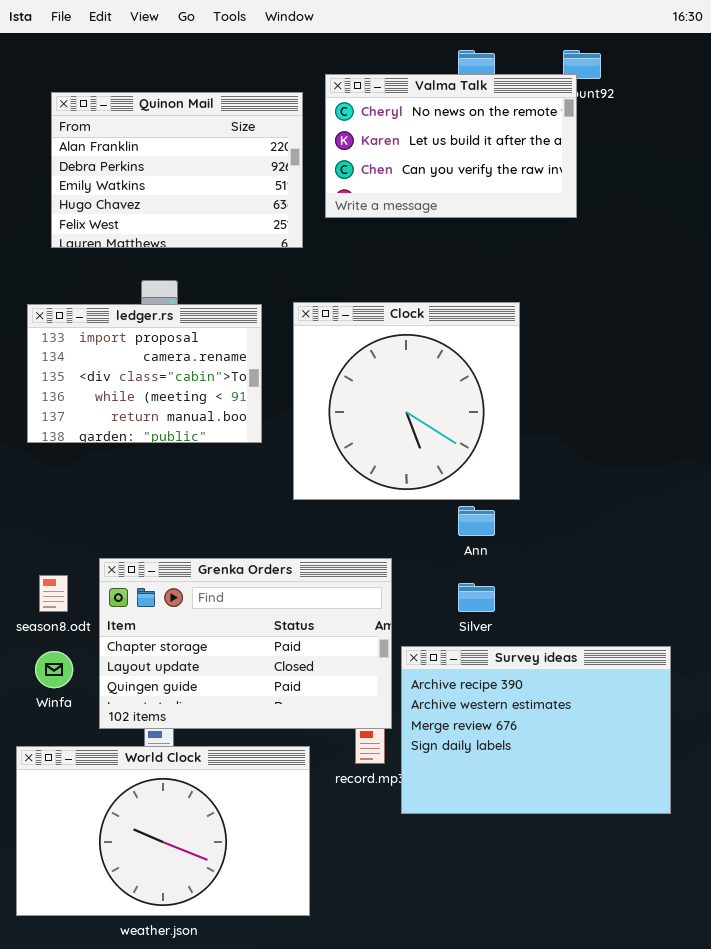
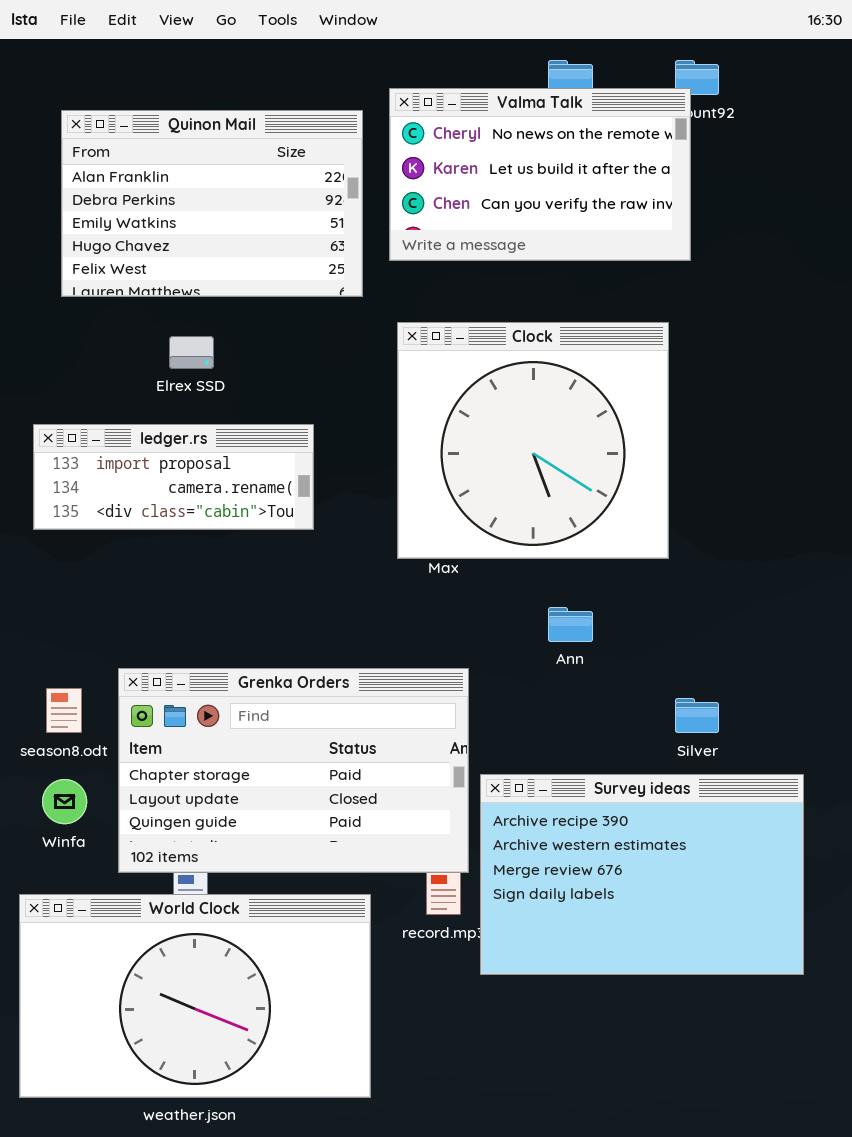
Clock: [293,302,520,500] -> [397,322,669,559], moved
ledger.rs: [27,304,262,443] -> [33,424,314,530], resized
Silver: [458,583,495,612] -> [675,698,719,733], moved

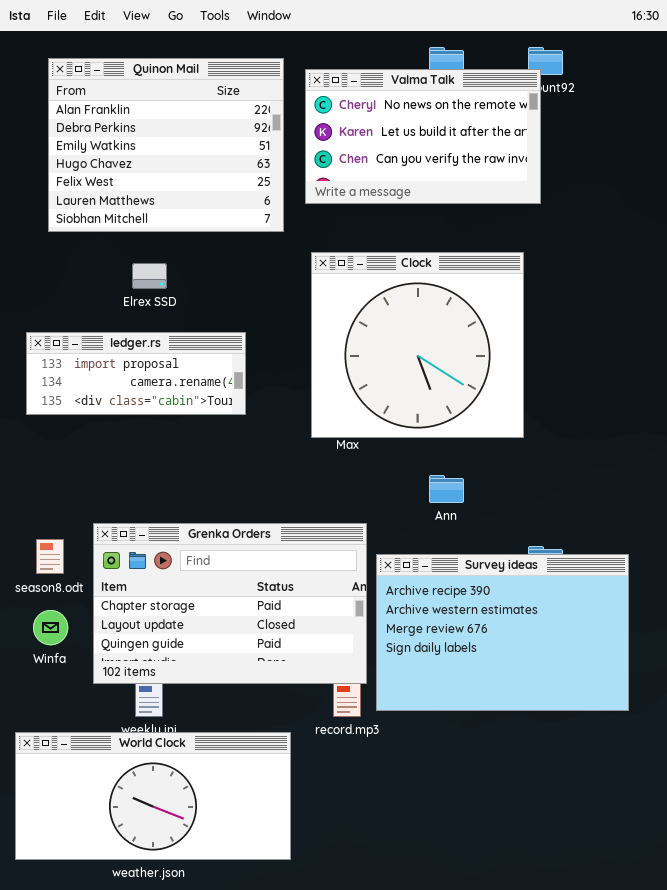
Quinon Mail: [61,110,363,297] -> [48,58,284,232], resized
Survey ideas: [480,774,804,975] -> [376,554,629,711], moved
World Clock: [19,894,371,1098] -> [15,732,291,860], resized

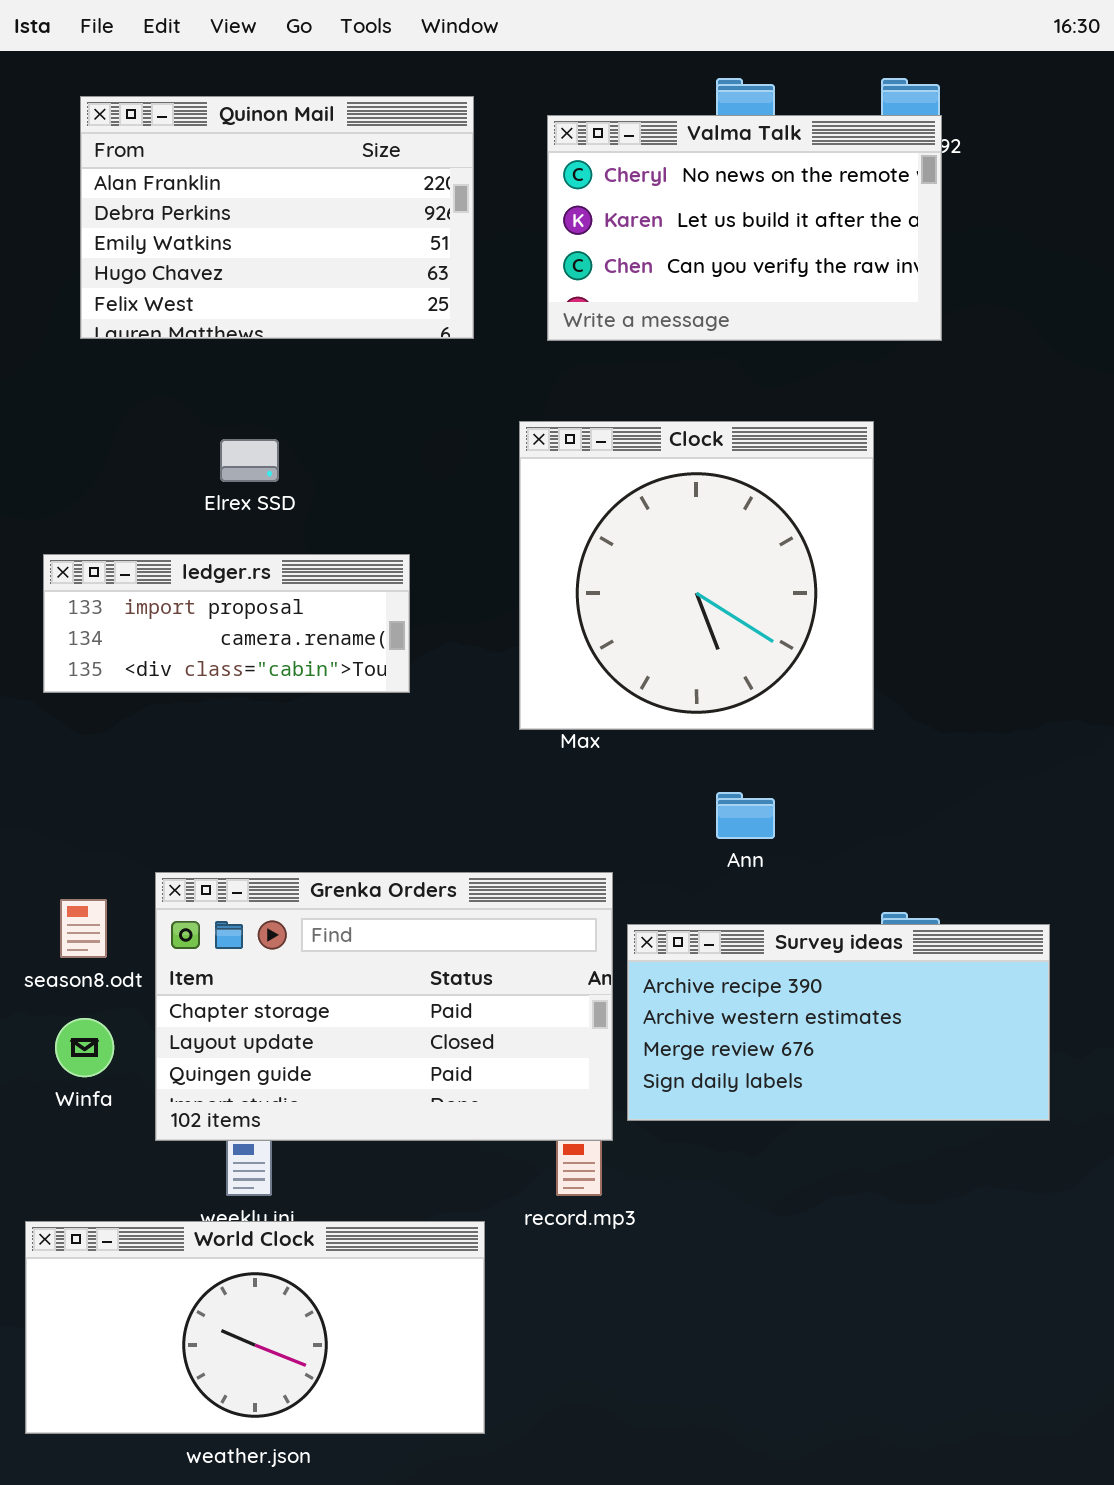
Quinon Mail: [48,58,284,232] -> [80,96,474,339], resized
Valma Talk: [305,69,541,204] -> [547,115,942,341], moved
Survey ideas: [376,554,629,711] -> [627,924,1050,1121], resized

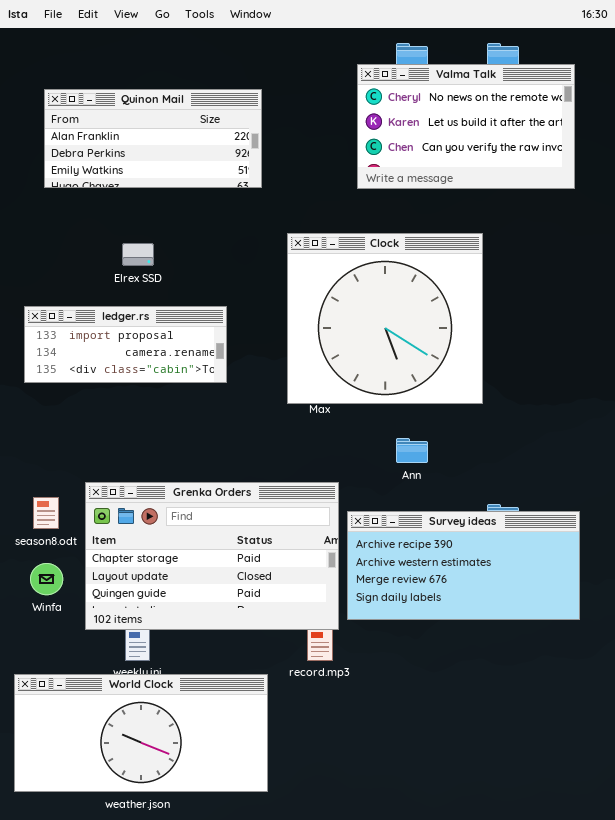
Quinon Mail: [80,96,474,339] -> [44,89,262,188], resized
Valma Talk: [547,115,942,341] -> [357,64,575,189], moved

